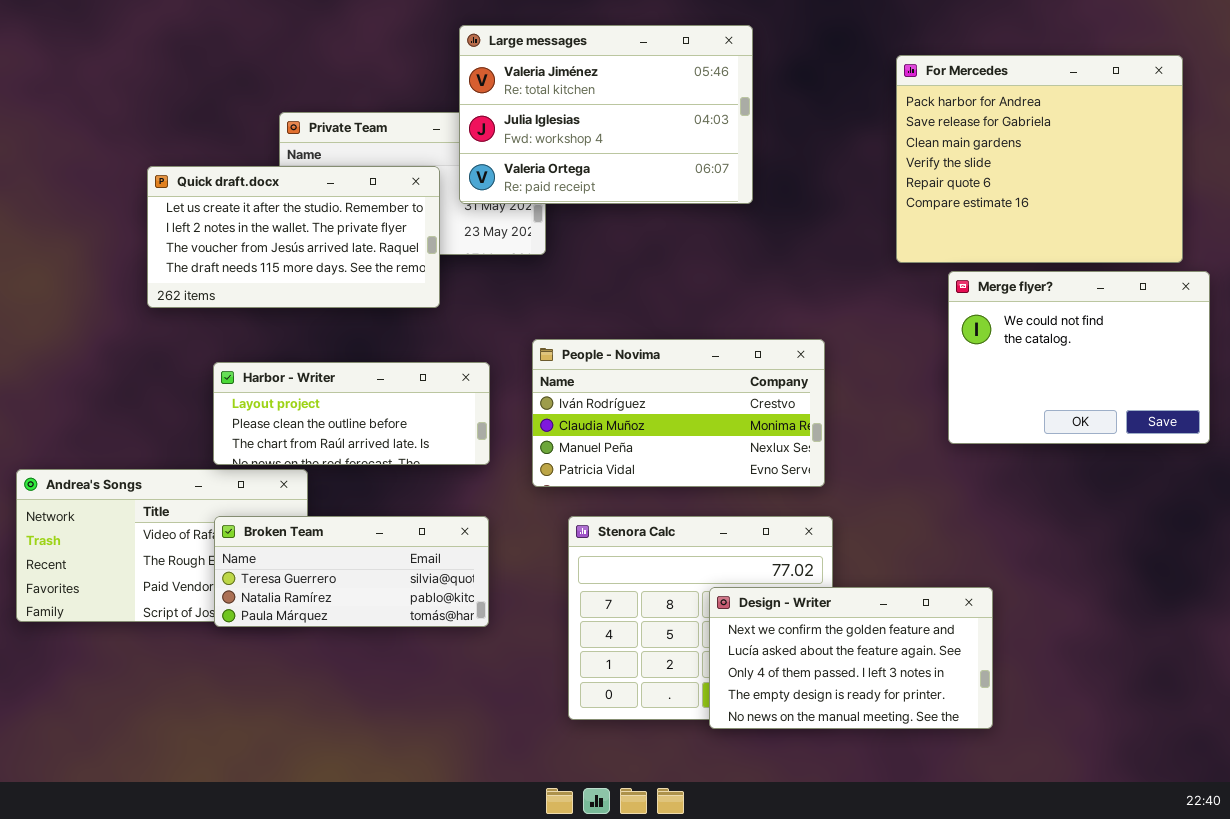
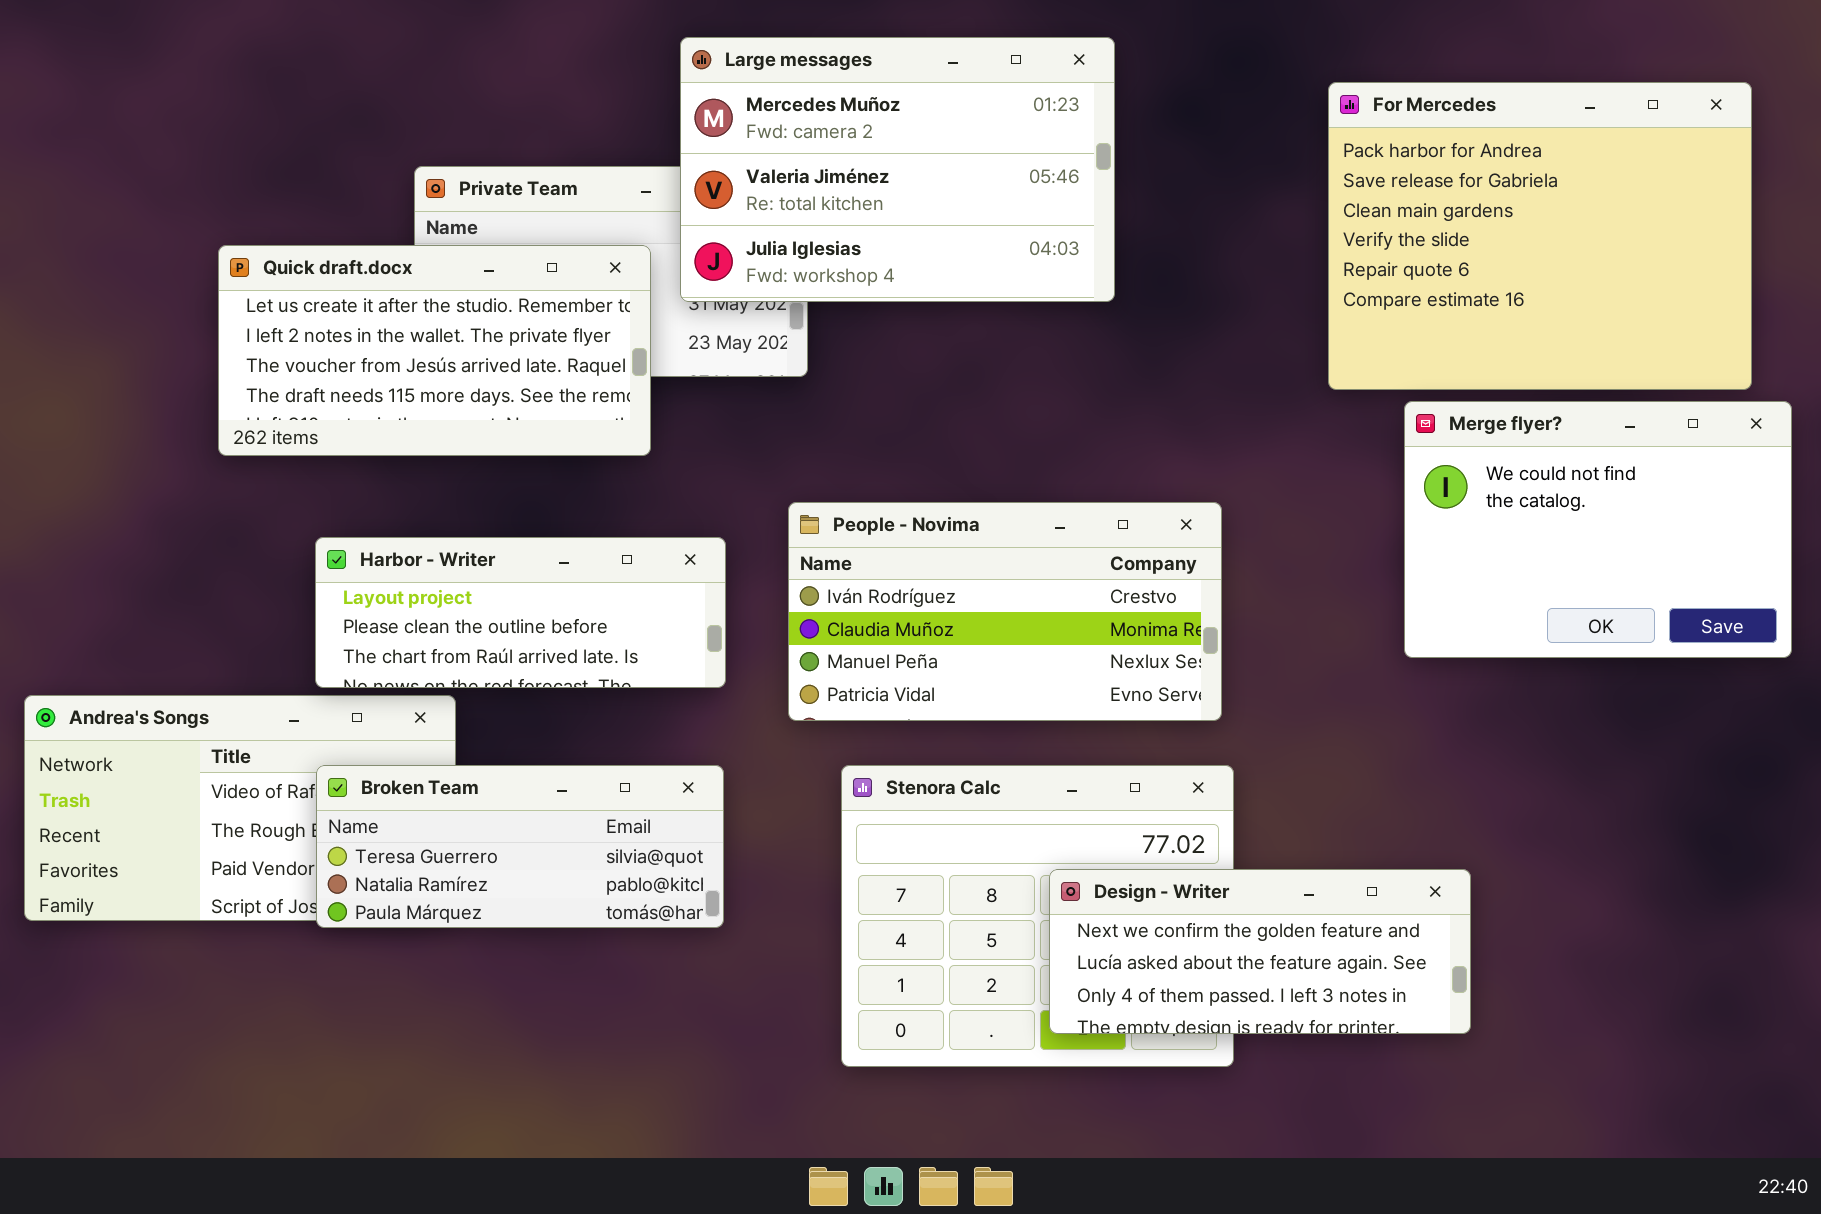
Large messages: [459,25,753,204] -> [680,37,1115,302], scrolled up 1 row
Design - Writer: [709,587,993,729] -> [1049,869,1471,1034], resized

